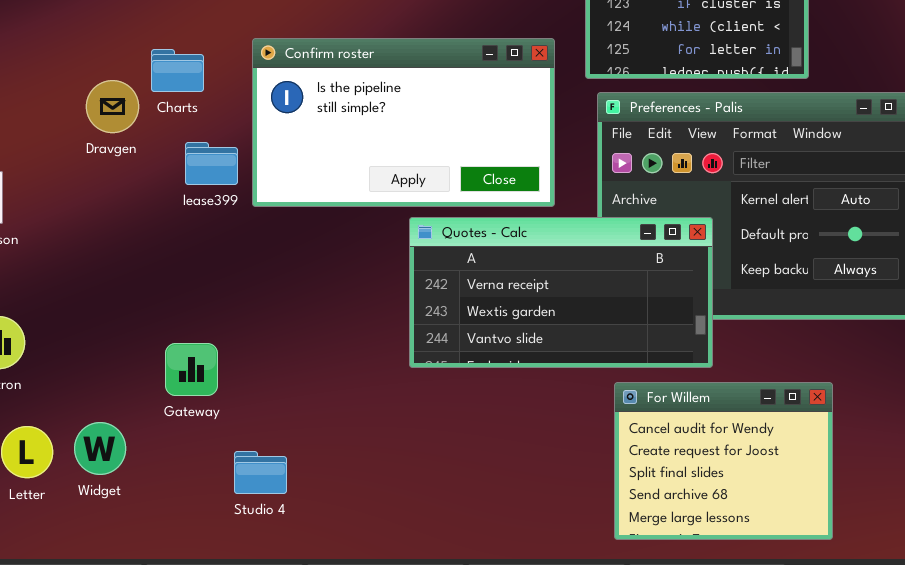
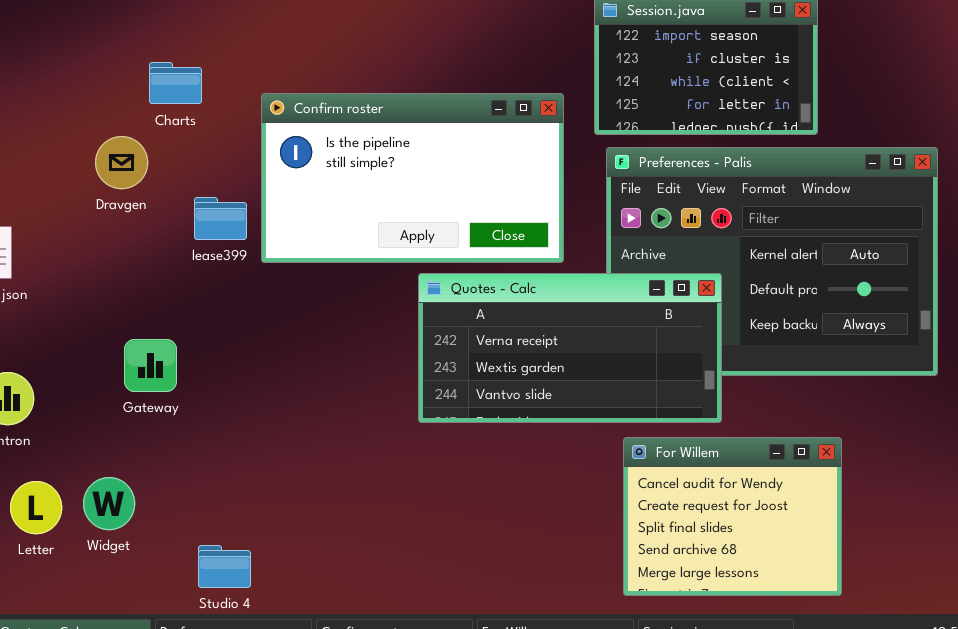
Charts: [151,49,204,92] -> [149,62,202,104], moved
Gateway: [165,343,218,396] -> [124,339,177,392], moved
Studio 4: [234,451,287,494] -> [198,545,251,588], moved

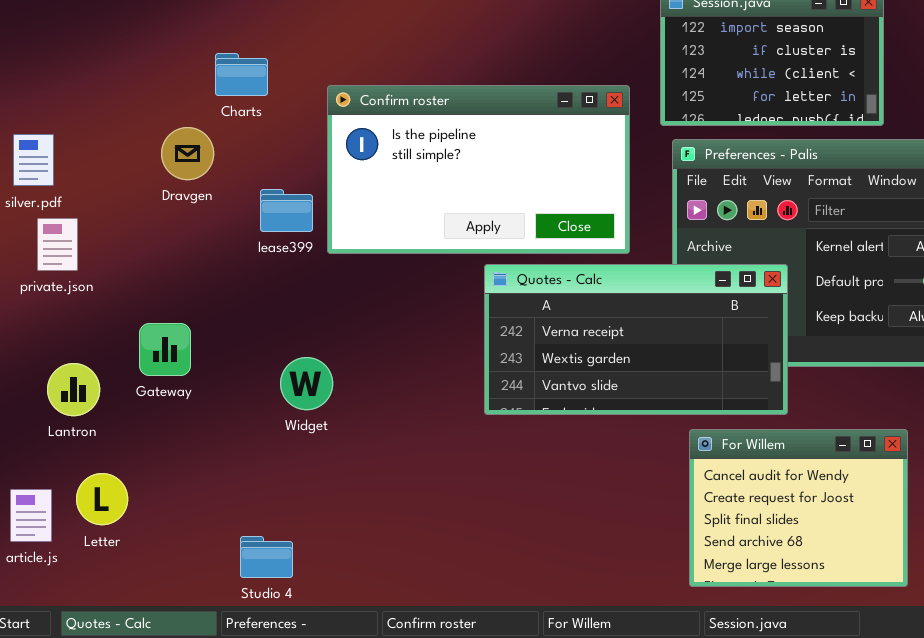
Gateway: [124,339,177,392] -> [139,323,191,376], moved
Widget: [83,477,135,530] -> [280,357,333,410], moved
Studio 4: [198,545,251,588] -> [240,536,293,578], moved

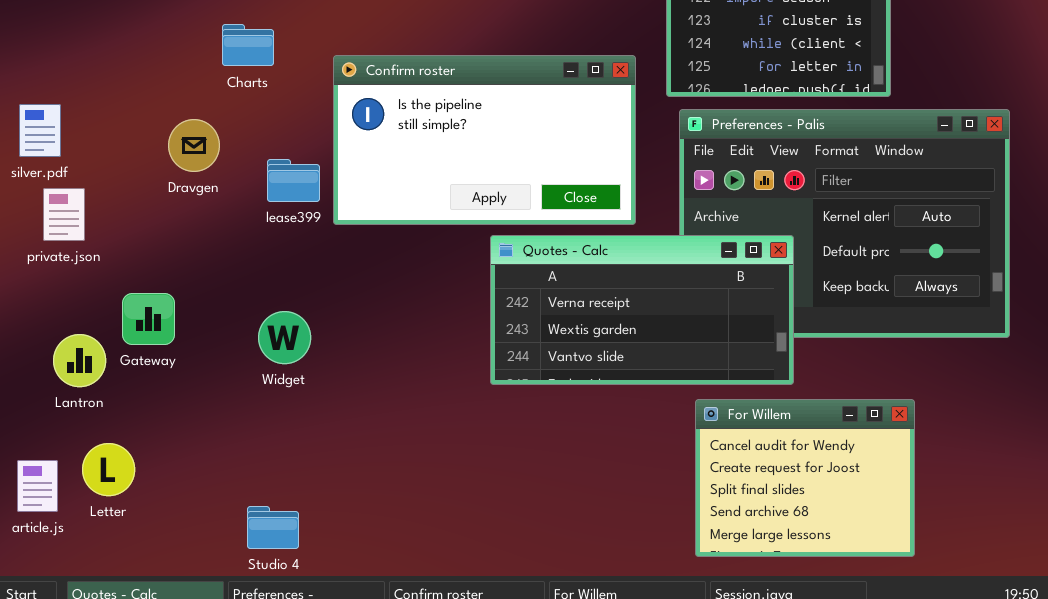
Dravgen: [161,127,214,180] -> [168,119,220,172], moved
Gateway: [139,323,191,376] -> [122,293,175,345], moved
Widget: [280,357,333,410] -> [258,311,311,364], moved

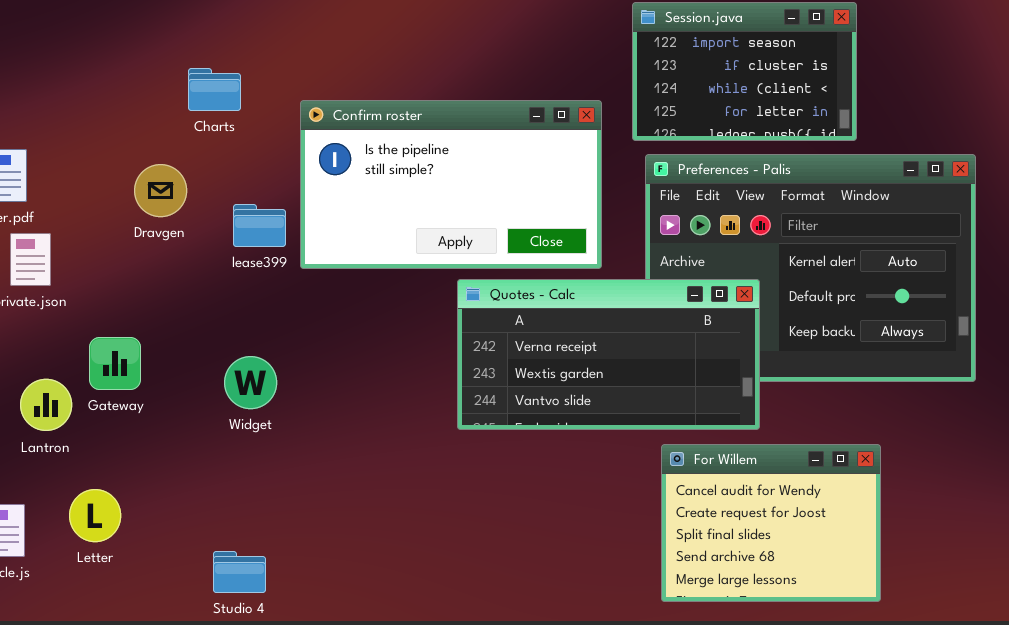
Letter: [82,443,135,496] -> [69,489,121,542], moved

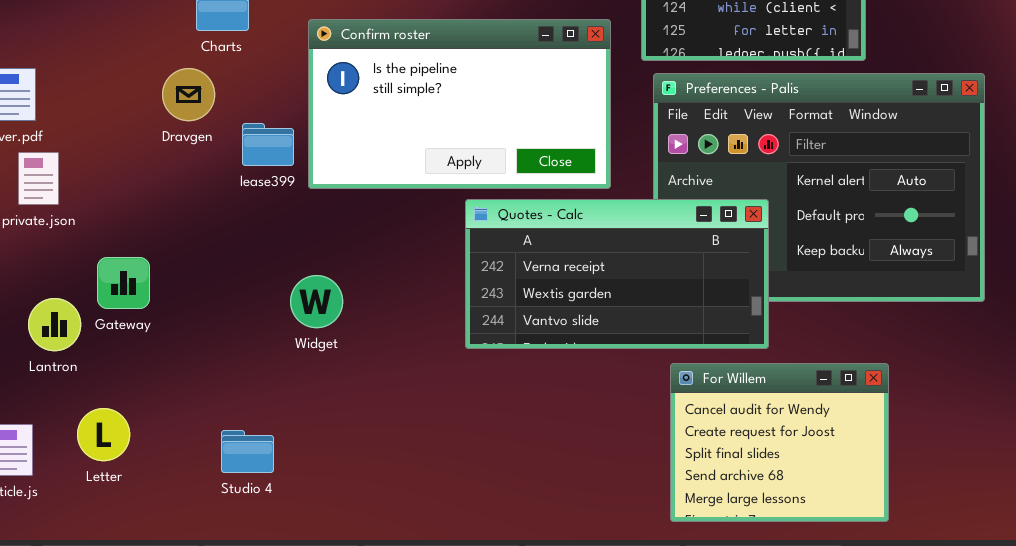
Dravgen: [134,164,187,217] -> [162,68,215,121], moved
Widget: [224,356,277,409] -> [290,275,343,328], moved
Studio 4: [213,551,266,593] -> [221,430,274,473], moved

